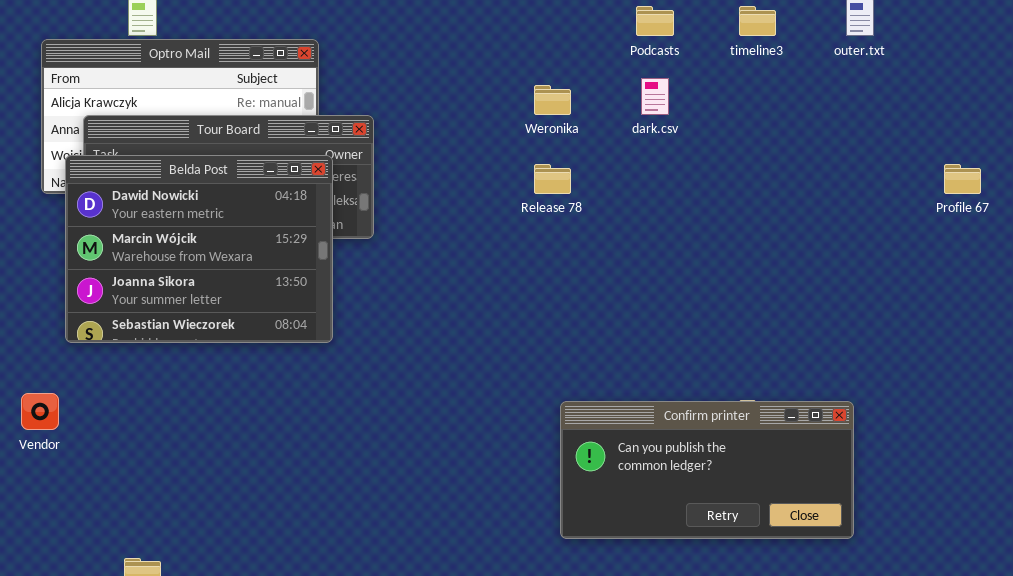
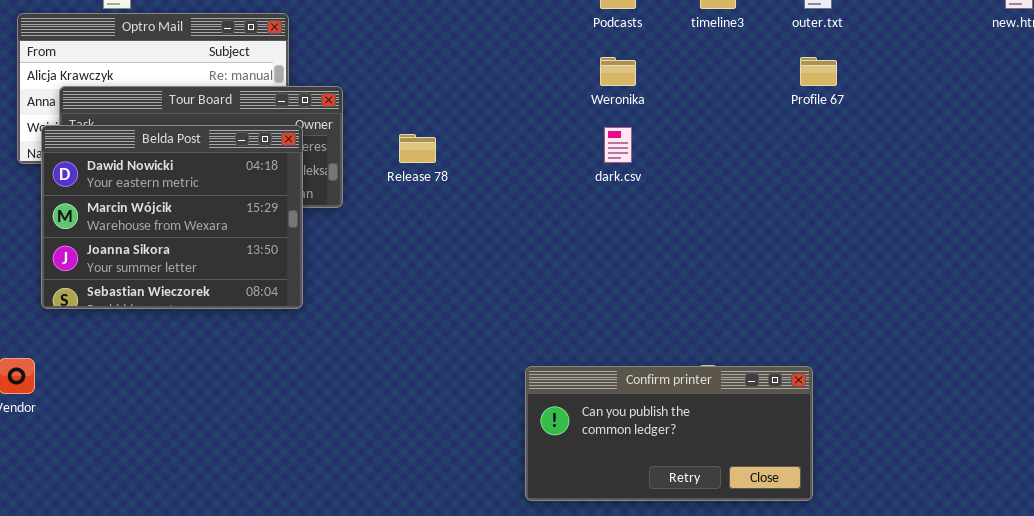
dark.csv: [641,78,669,115] -> [604,127,632,163], moved
Weronika: [534,85,571,115] -> [600,57,636,86], moved
Release 78: [534,164,571,194] -> [399,134,436,163], moved
Profile 67: [944,164,981,194] -> [800,57,837,86], moved

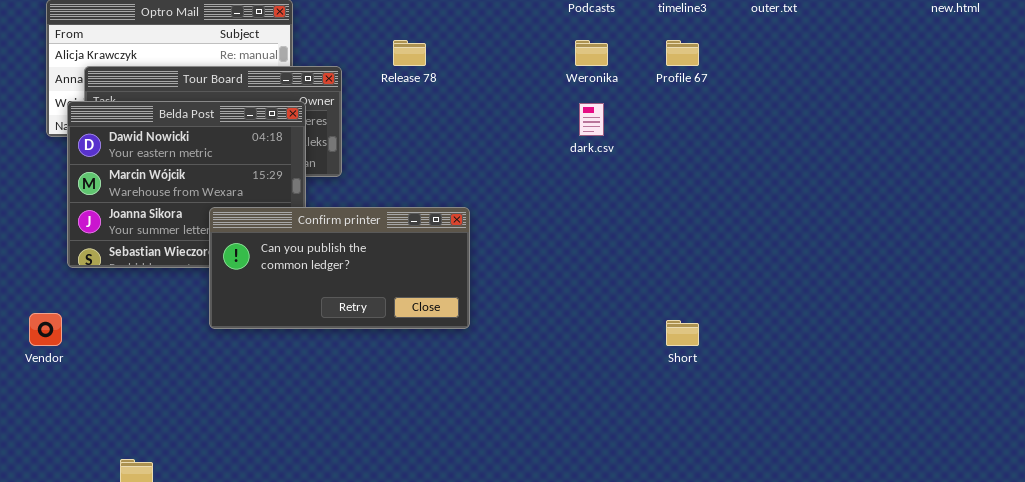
Profile 67: [800,57,837,86] -> [666,40,699,66], moved
Release 78: [399,134,436,163] -> [393,40,426,66], moved
Confirm printer: [525,366,813,501] -> [209,207,470,329], moved

